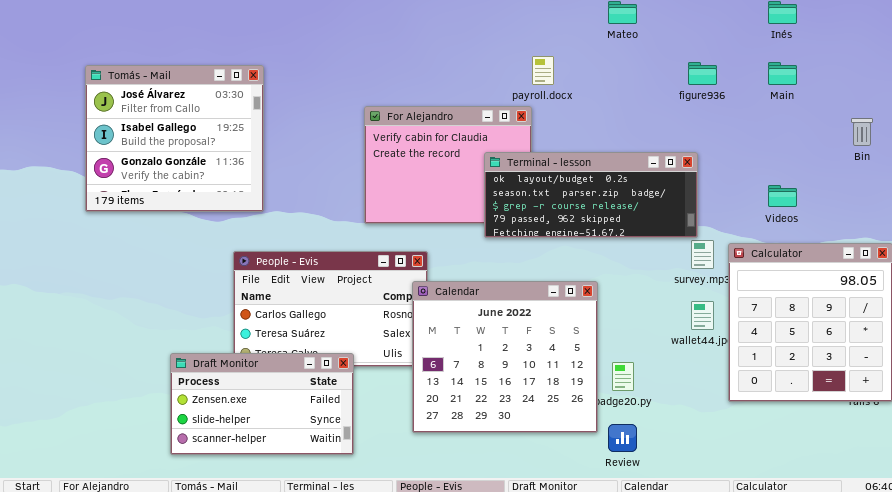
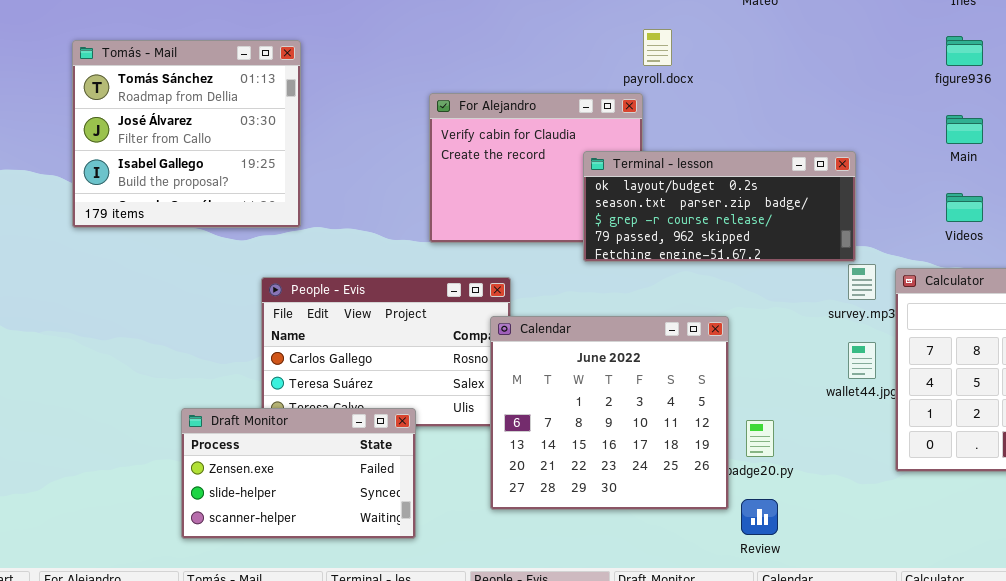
figure936: [688,62,717,85] -> [946,36,983,66], moved
Main: [768,62,797,85] -> [946,115,983,144], moved
Tomás - Mail: [85,65,264,212] -> [72,40,301,228], scrolled up 1 row

